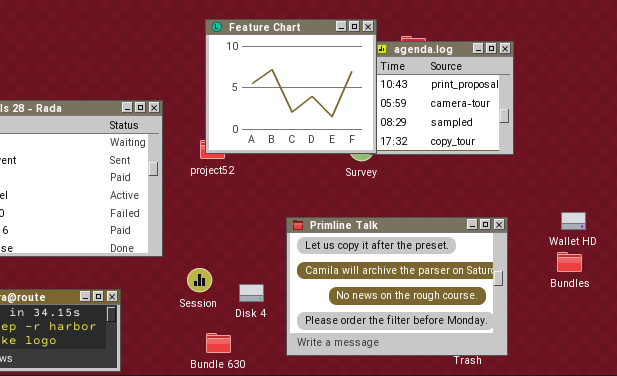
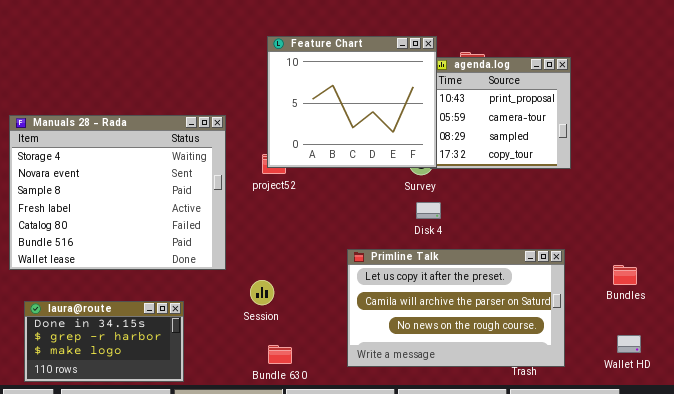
Wallet HD: [561,212,586,230] -> [617,335,641,353], moved
Primline Talk: [286,217,508,356] -> [347,249,565,367], resized
Disk 4: [239,284,264,302] -> [416,202,441,219], moved

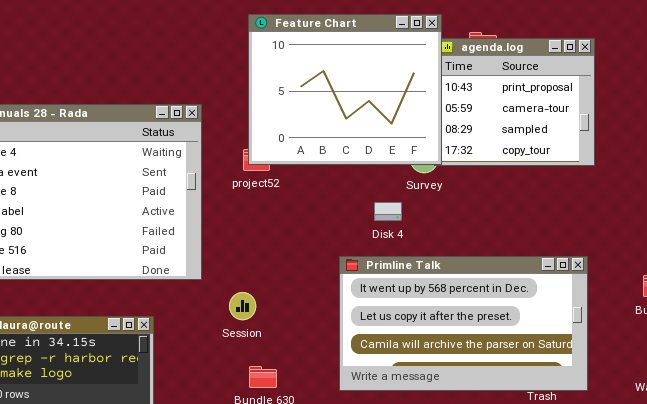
Disk 4: [416,202,441,219] -> [374,202,402,221], moved
Primline Talk: [347,249,565,367] -> [339,256,588,391], scrolled up 1 row

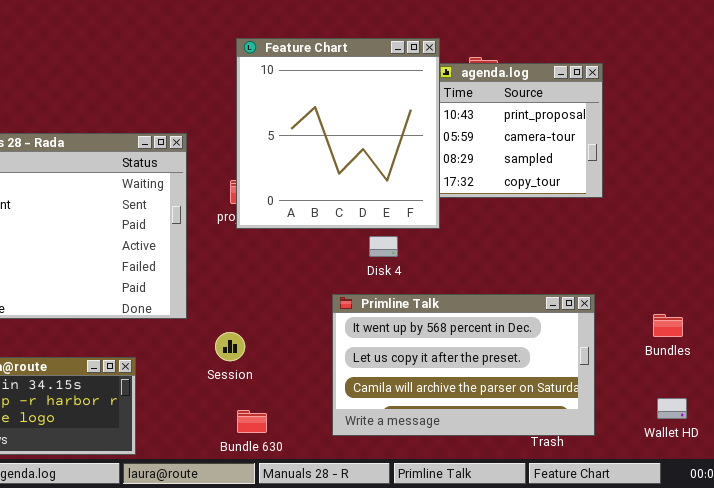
Feature Chart: [248,14,442,165] -> [236,38,440,229], resized

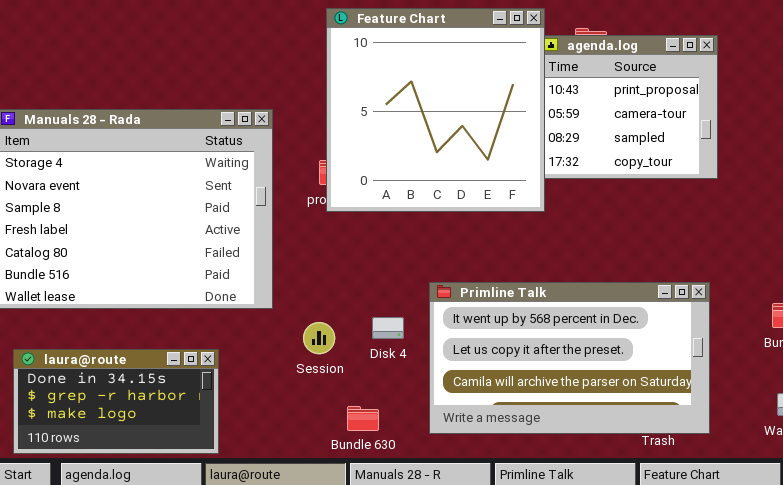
Disk 4: [369,236,398,257] -> [372,317,404,339], moved
Bundle 630: [237,410,267,433] -> [347,406,379,431], moved

